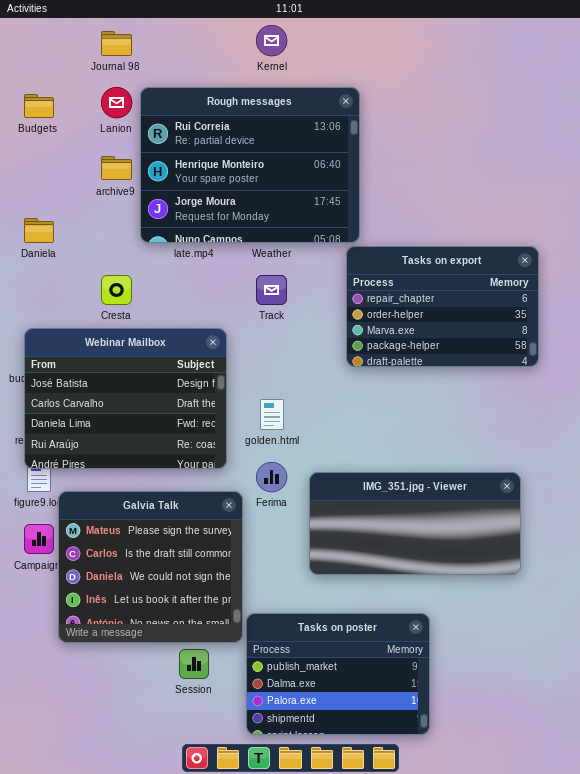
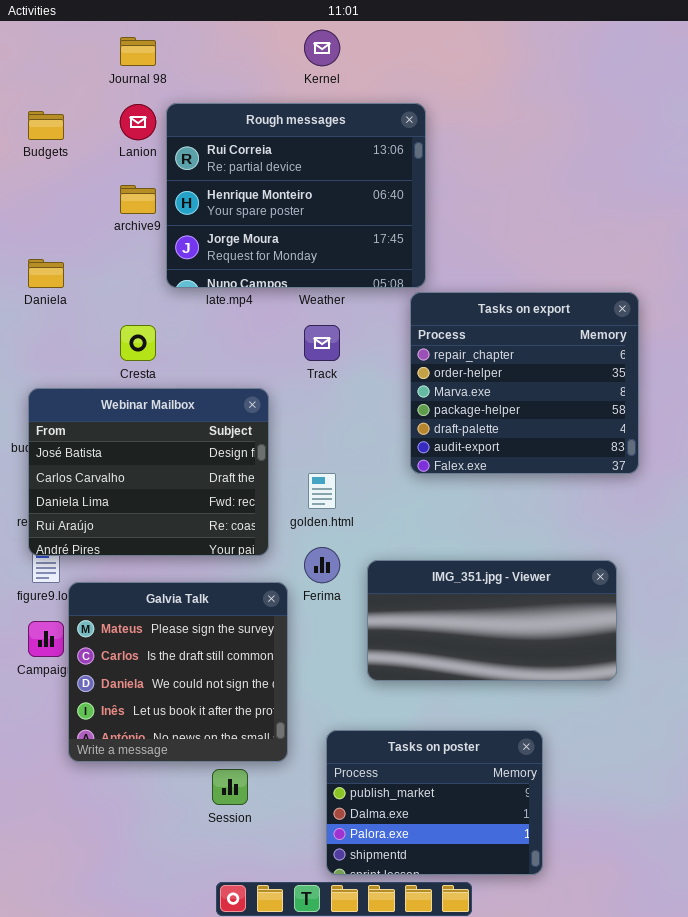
Tasks on export: [346,246,539,367] -> [410,292,639,474], resized
Tasks on poster: [246,613,430,735] -> [326,730,543,875], moved

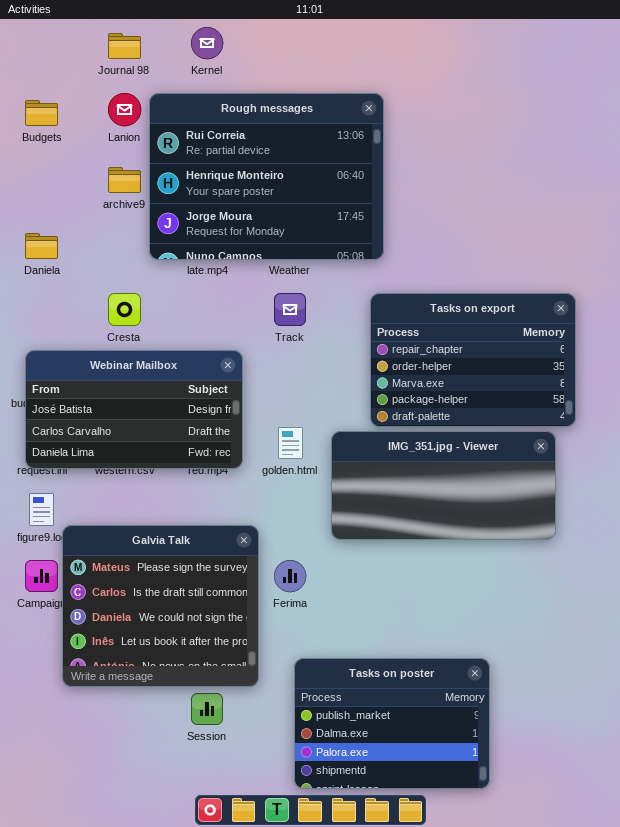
Kernel: [304,30,340,66] -> [191,27,223,59], moved
Tasks on export: [410,292,639,474] -> [370,293,576,427], resized
Webinar Mailbox: [28,388,269,556] -> [25,350,243,469], resized
Ferima: [304,547,340,583] -> [274,560,306,592], moved
IMG_351.jpg - Viewer: [367,560,617,681] -> [331,431,556,540], moved

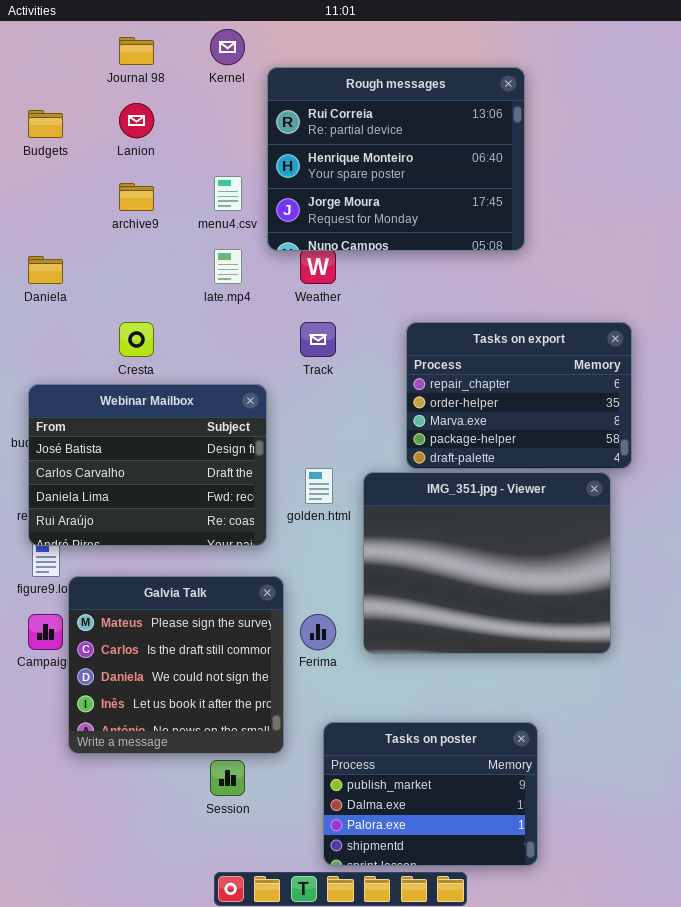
Rough messages: [149,93,384,260] -> [267,67,525,251], moved
Webinar Mailbox: [25,350,243,469] -> [28,384,267,546], resized
IMG_351.jpg - Viewer: [331,431,556,540] -> [363,472,611,654], resized

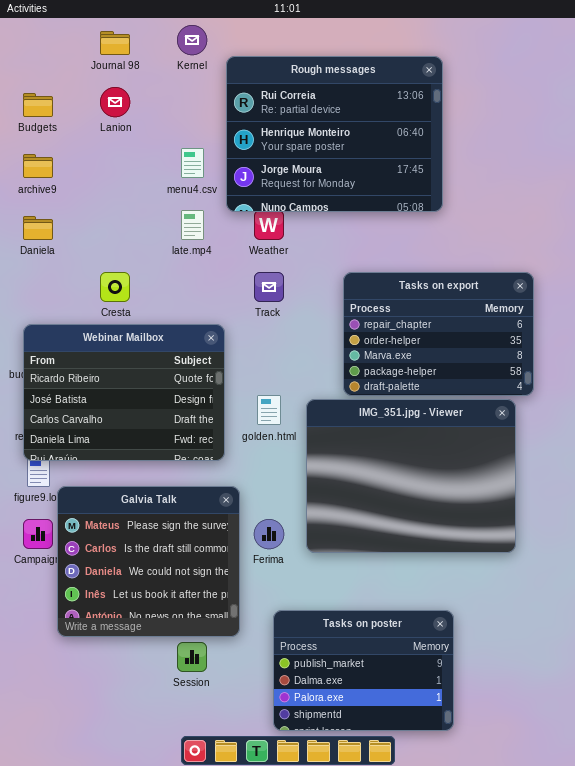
archive9: [119,183,154,211] -> [23,154,53,178], moved
Webinar Mailbox: [28,384,267,546] -> [23,324,225,461], scrolled up 1 row

